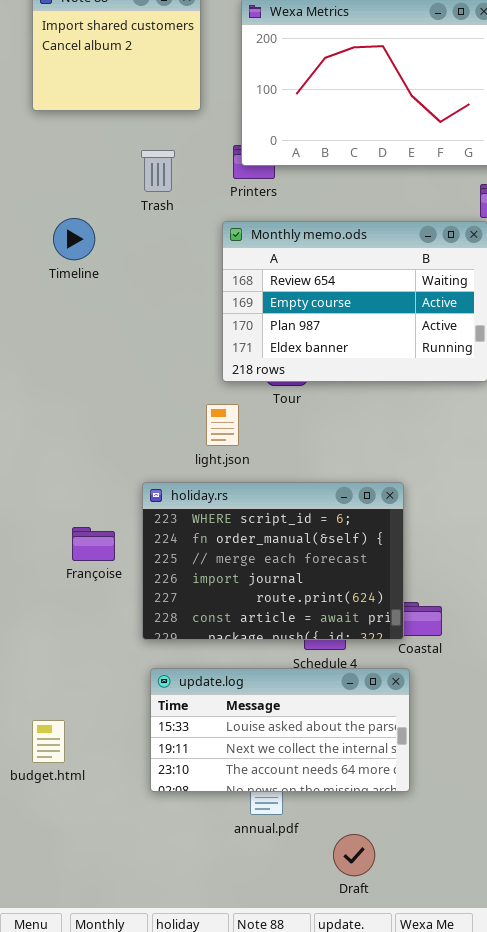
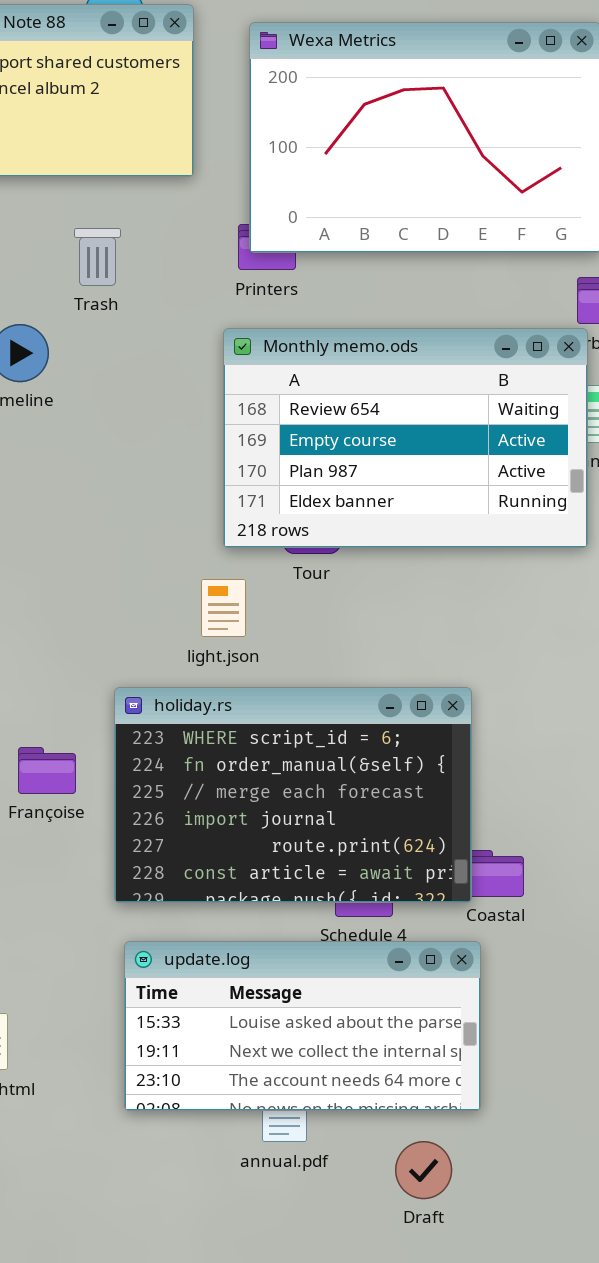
Trash: [141,150,175,192] -> [74,228,121,286], moved
Draft: [333,834,375,876] -> [395,1141,452,1199], moved

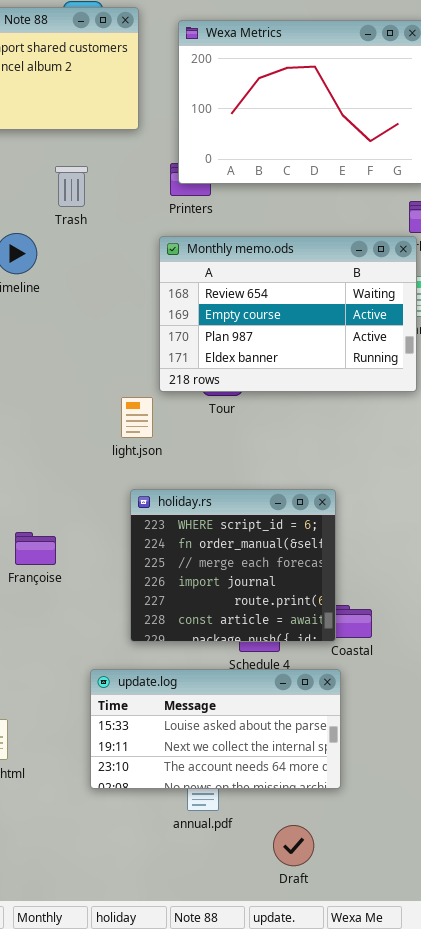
light.json: [201,579,246,637] -> [121,397,153,438], moved
holiday.rs: [114,687,472,903] -> [130,489,336,642], resized
Draft: [395,1141,452,1199] -> [273,825,314,866], moved

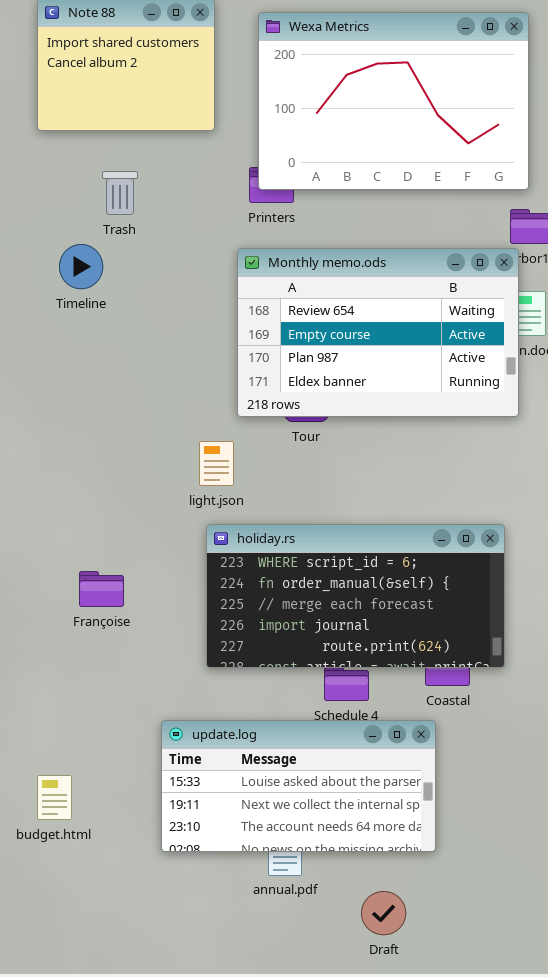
Trash: [55,166,88,207] -> [102,171,138,215], moved
light.json: [121,397,153,438] -> [199,441,234,486], moved
holiday.rs: [130,489,336,642] -> [206,524,505,668], resized

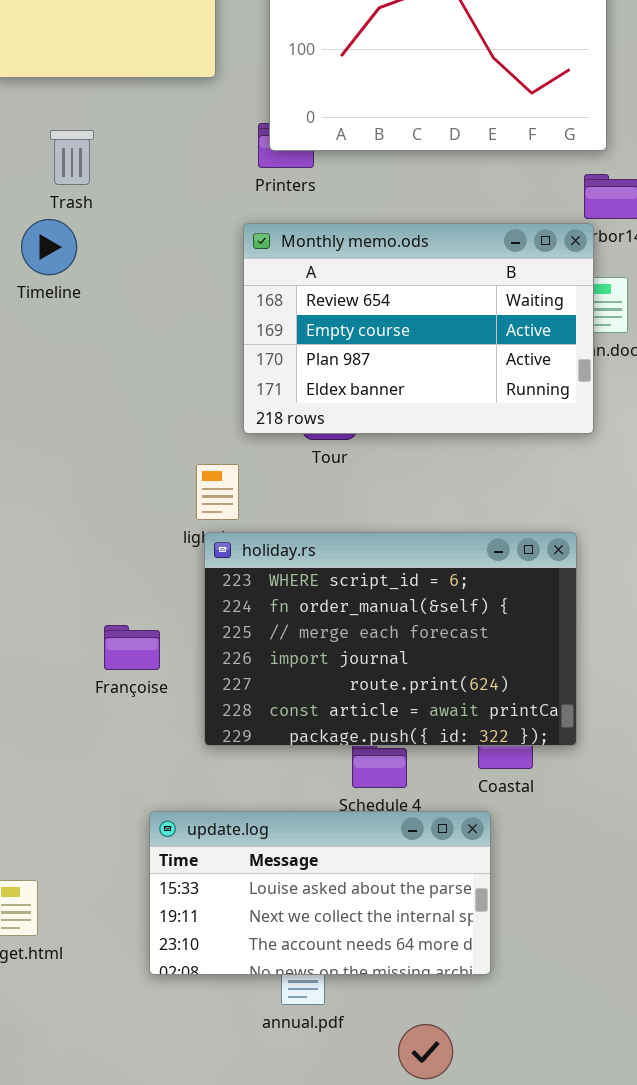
Trash: [102,171,138,215] -> [50,130,94,185], moved
holiday.rs: [206,524,505,668] -> [204,532,577,746], resized
Françoise: [79,571,124,607] -> [104,625,160,670], moved

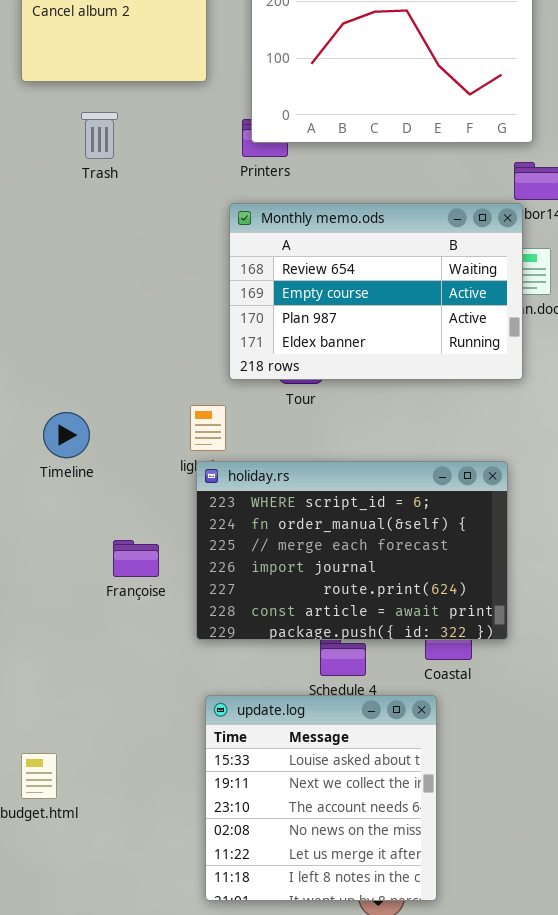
Trash: [50,130,94,185] -> [81,112,118,159], moved
Timeline: [21,219,77,275] -> [43,412,90,458], moved
update.log: [149,811,491,975] -> [205,695,437,901], resized

